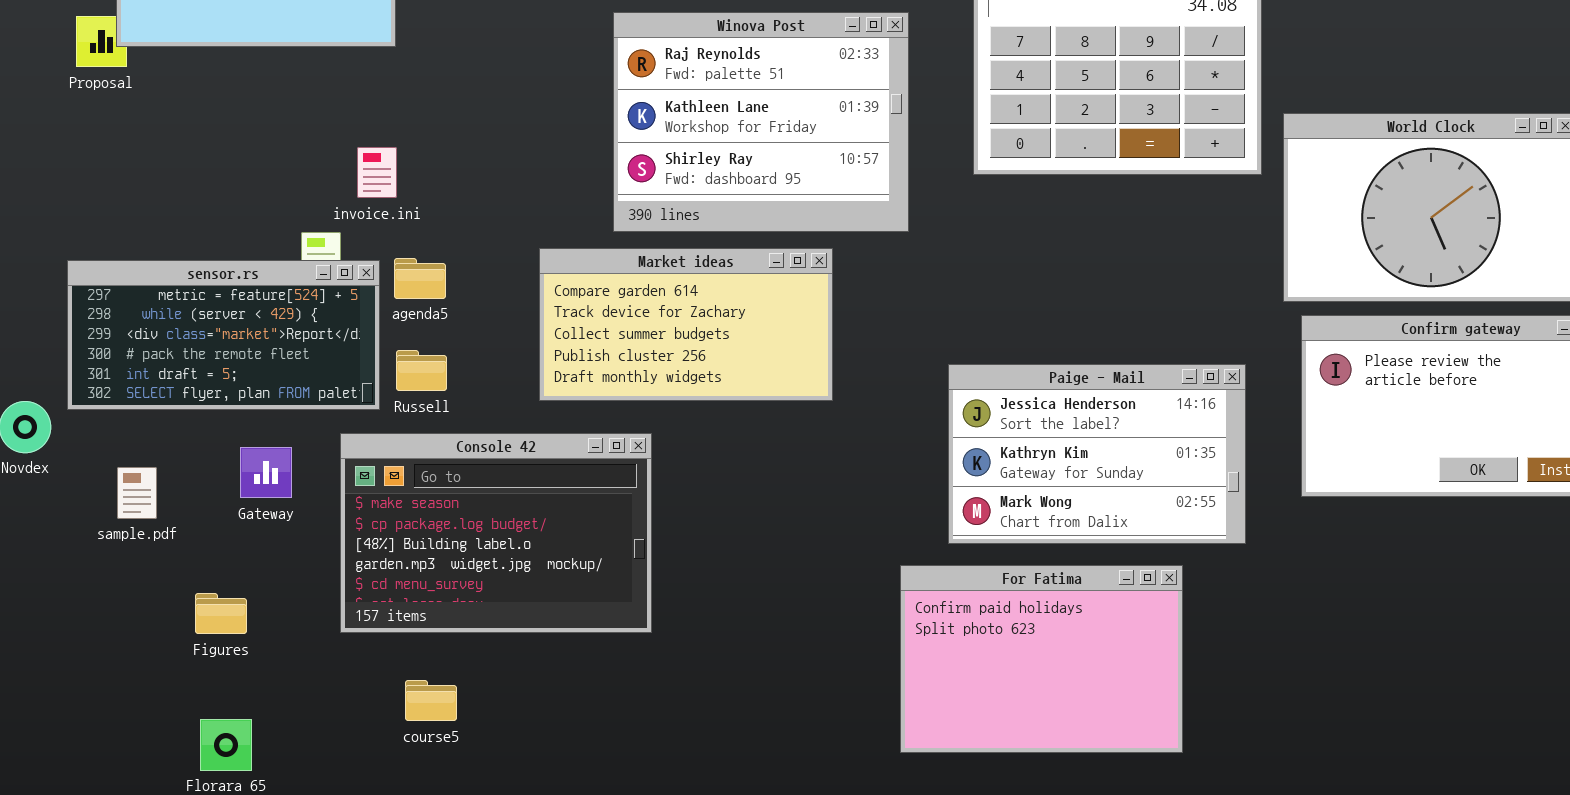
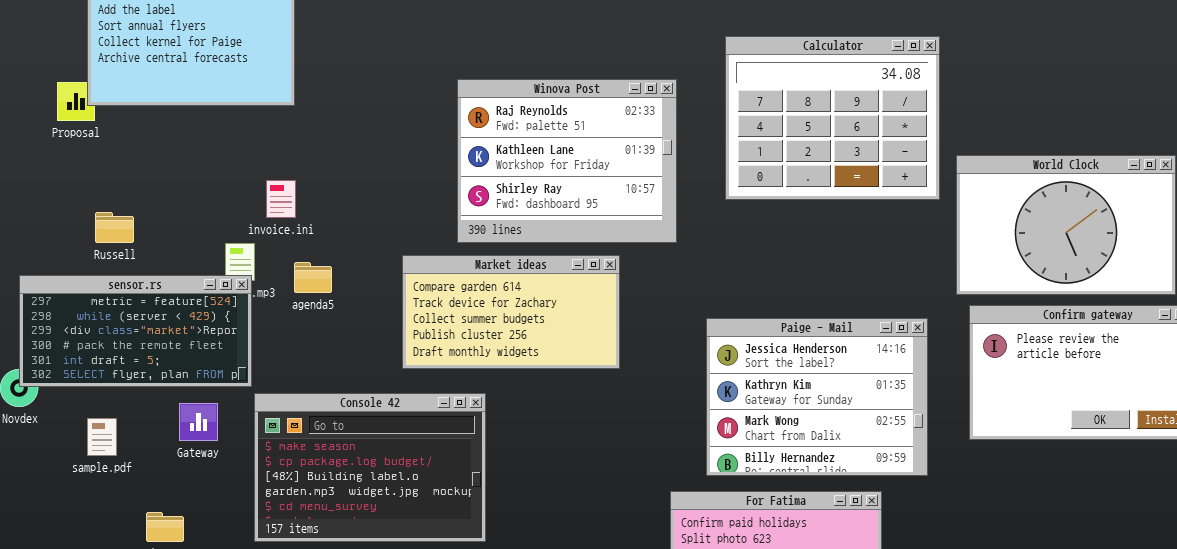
sensor.rs: [67,260,380,410] -> [19,275,252,387], moved
Russell: [396,350,447,391] -> [95,212,134,243], moved
Paige - Mail: [948,364,1246,544] -> [706,318,928,476], resized

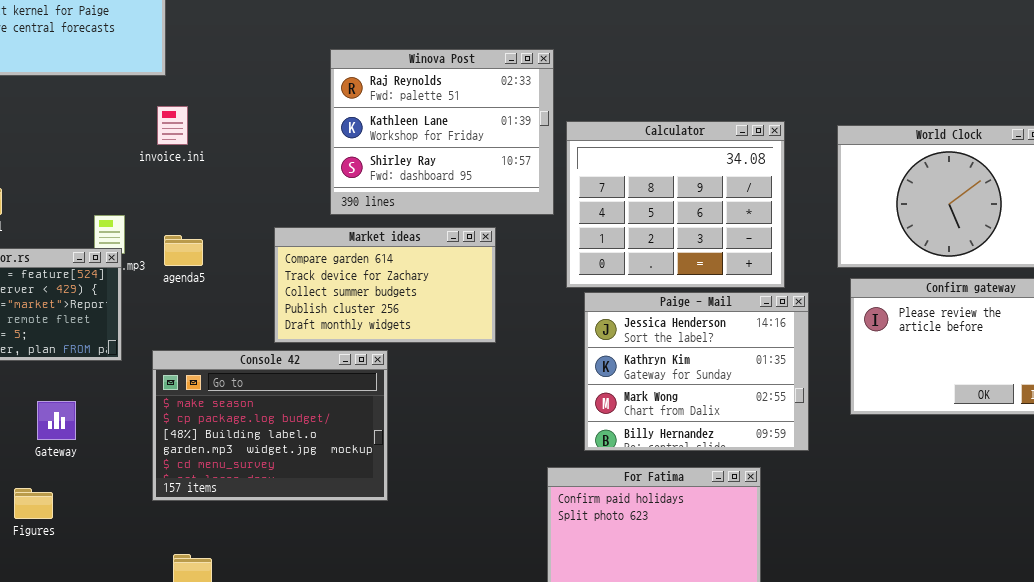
Calculator: [725,36,940,200] -> [566,121,785,288], moved
invoice.ini: [266,180,296,218] -> [157,106,188,145], moved
Console 42: [254,393,486,542] -> [152,350,388,501], moved
Gateway: [179,403,218,441] -> [37,401,76,440], moved

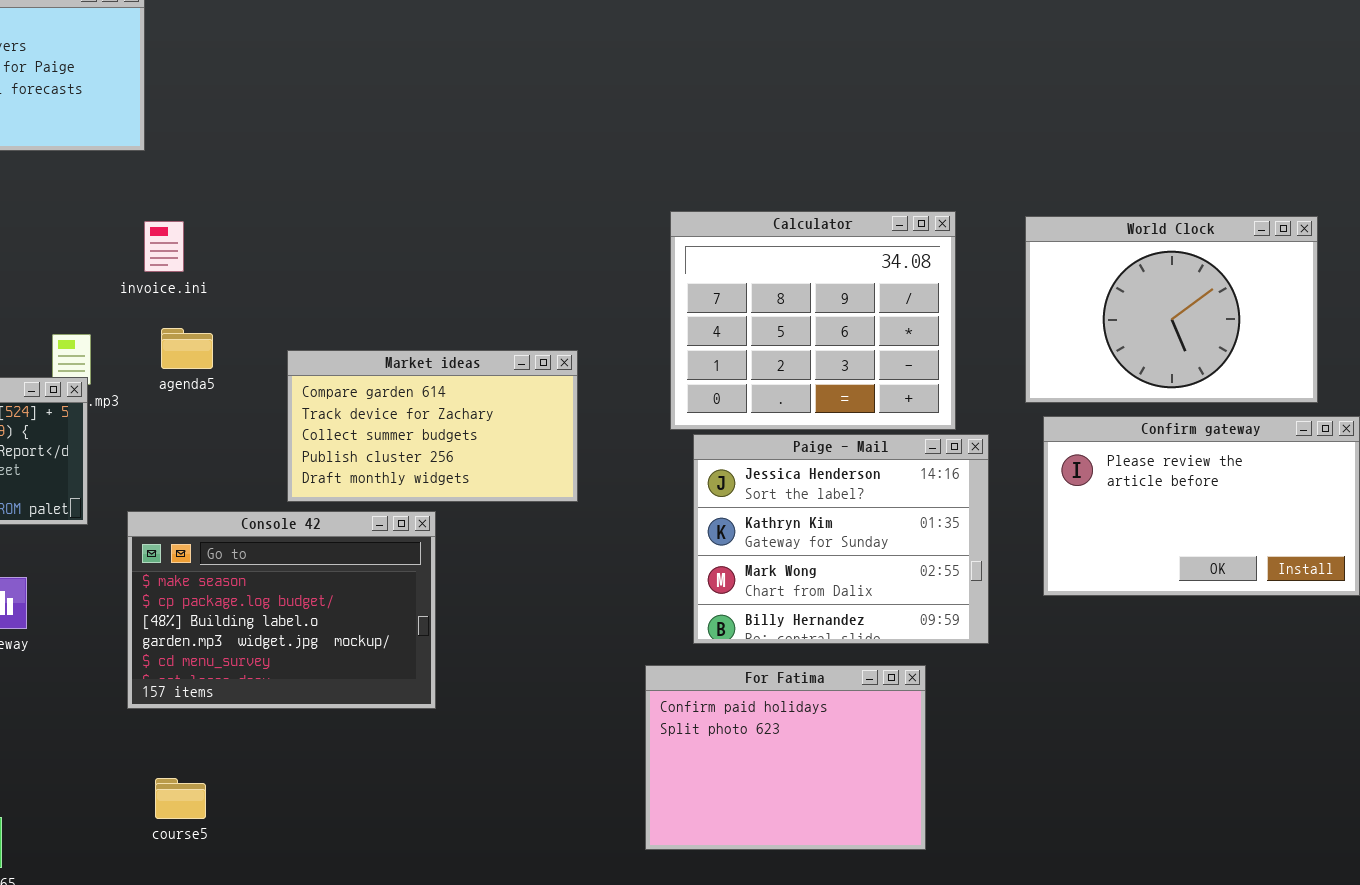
Winova Post: [330,49,554,215] -> none, closed
invoice.ini: [157,106,188,145] -> [144,221,184,272], moved
agenda5: [164,235,203,266] -> [161,328,213,369], moved

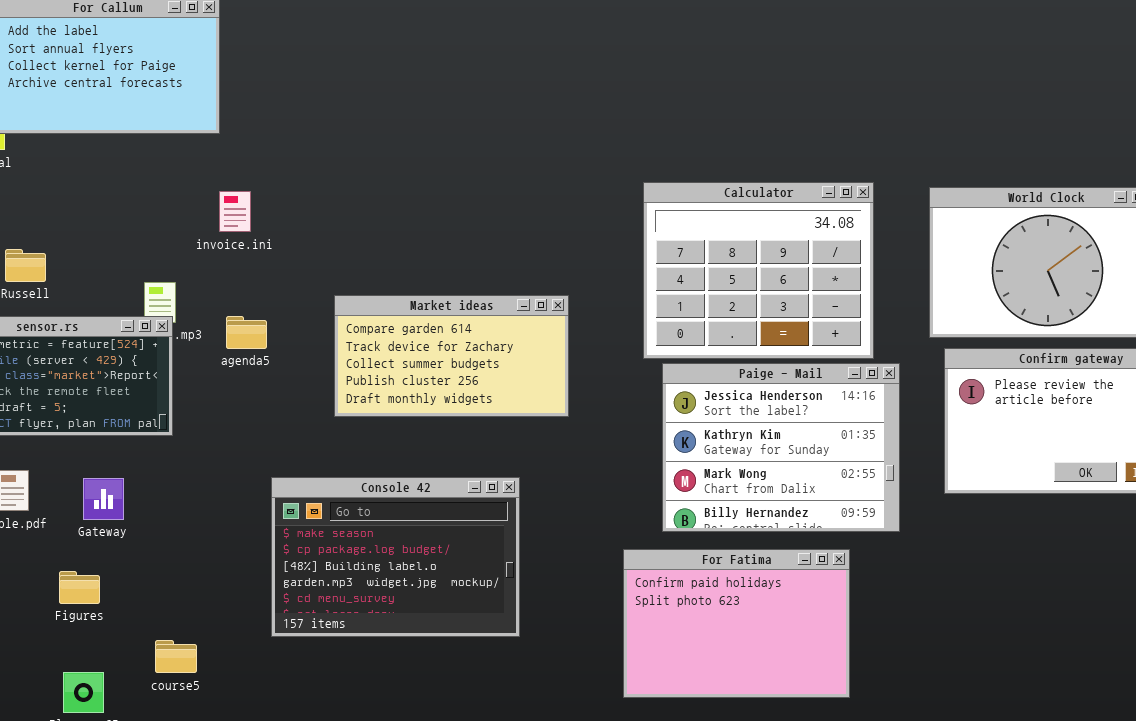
agenda5: [161,328,213,369] -> [226,316,267,349], moved
Console 42: [127,511,436,709] -> [271,477,520,637], moved
course5: [155,778,206,819] -> [155,640,197,673], moved

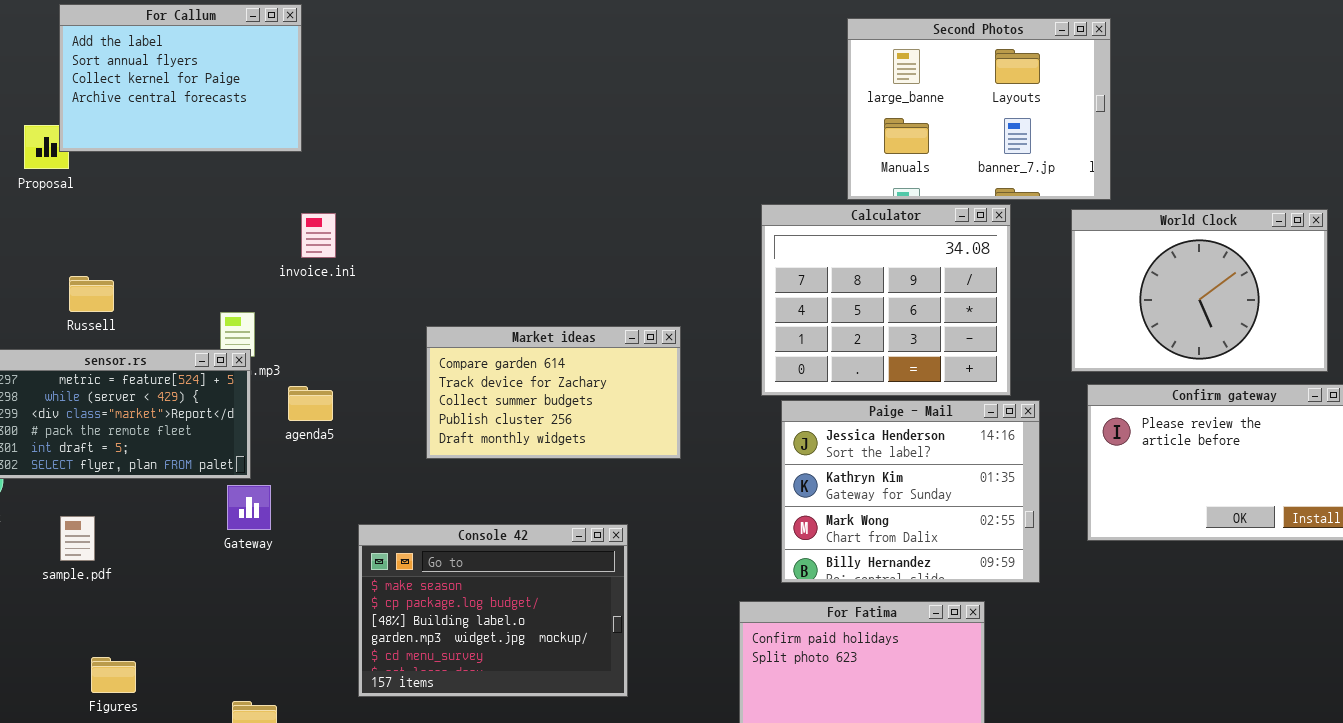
Second Photos: none -> [847,18,1111,200], opened
agenda5: [226,316,267,349] -> [288,386,333,421], moved
Gateway: [83,478,124,520] -> [227,485,271,530], moved
Figures: [59,571,100,604] -> [91,657,136,693], moved

